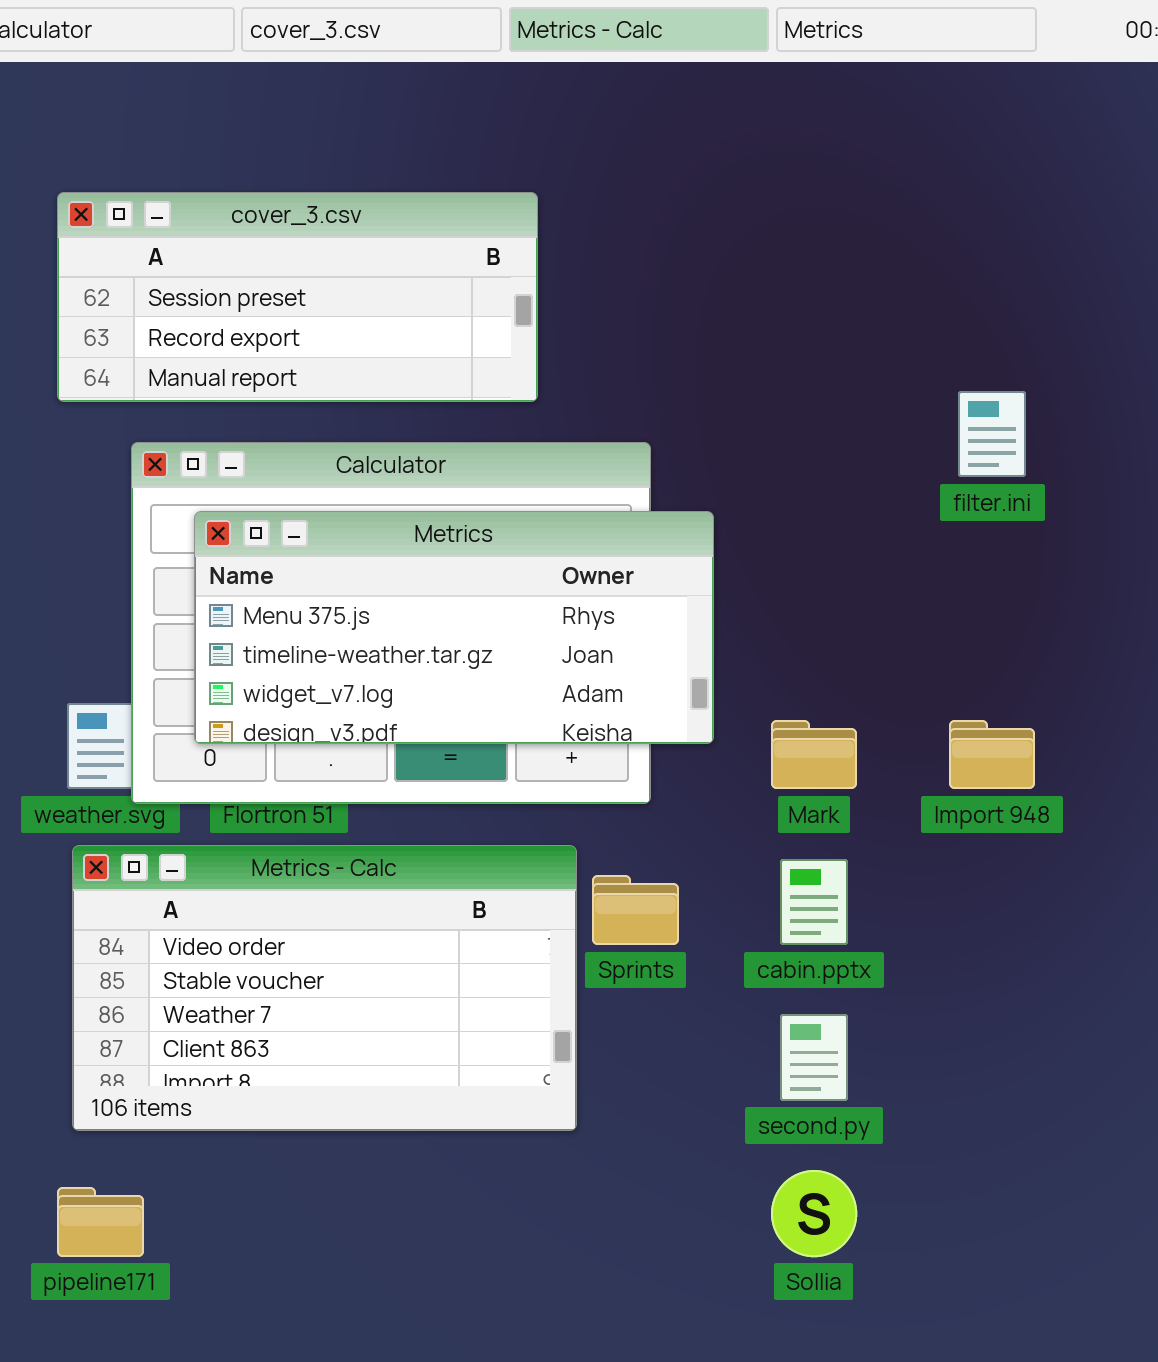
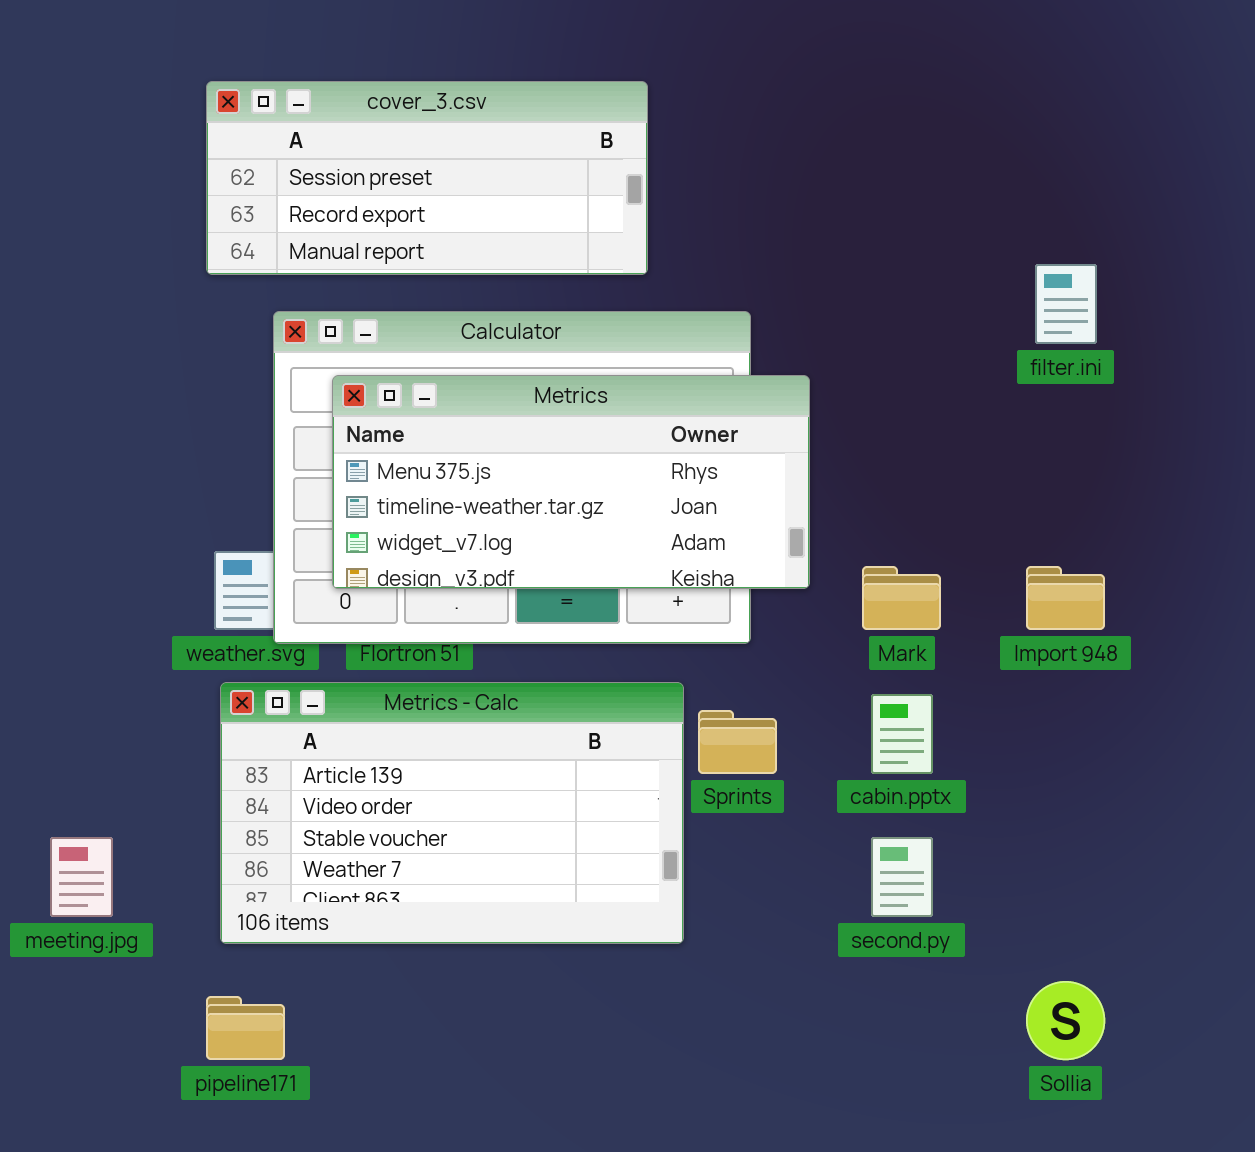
Metrics - Calc: [72,845,577,1131] -> [220,682,684,944], scrolled up 1 row
Sollia: [771,1170,857,1257] -> [1026,981,1105,1060], moved

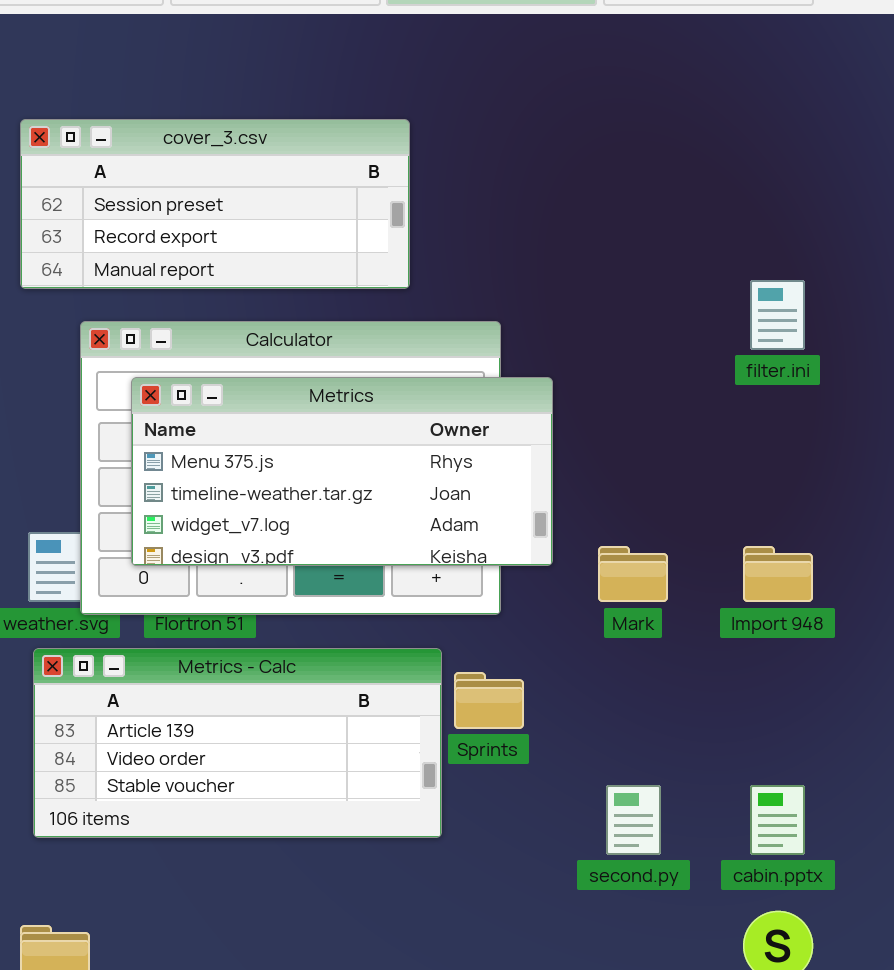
Metrics - Calc: [220,682,684,944] -> [33,648,442,838], resized
cabin.pptx: [871,694,933,774] -> [750,785,805,855], moved

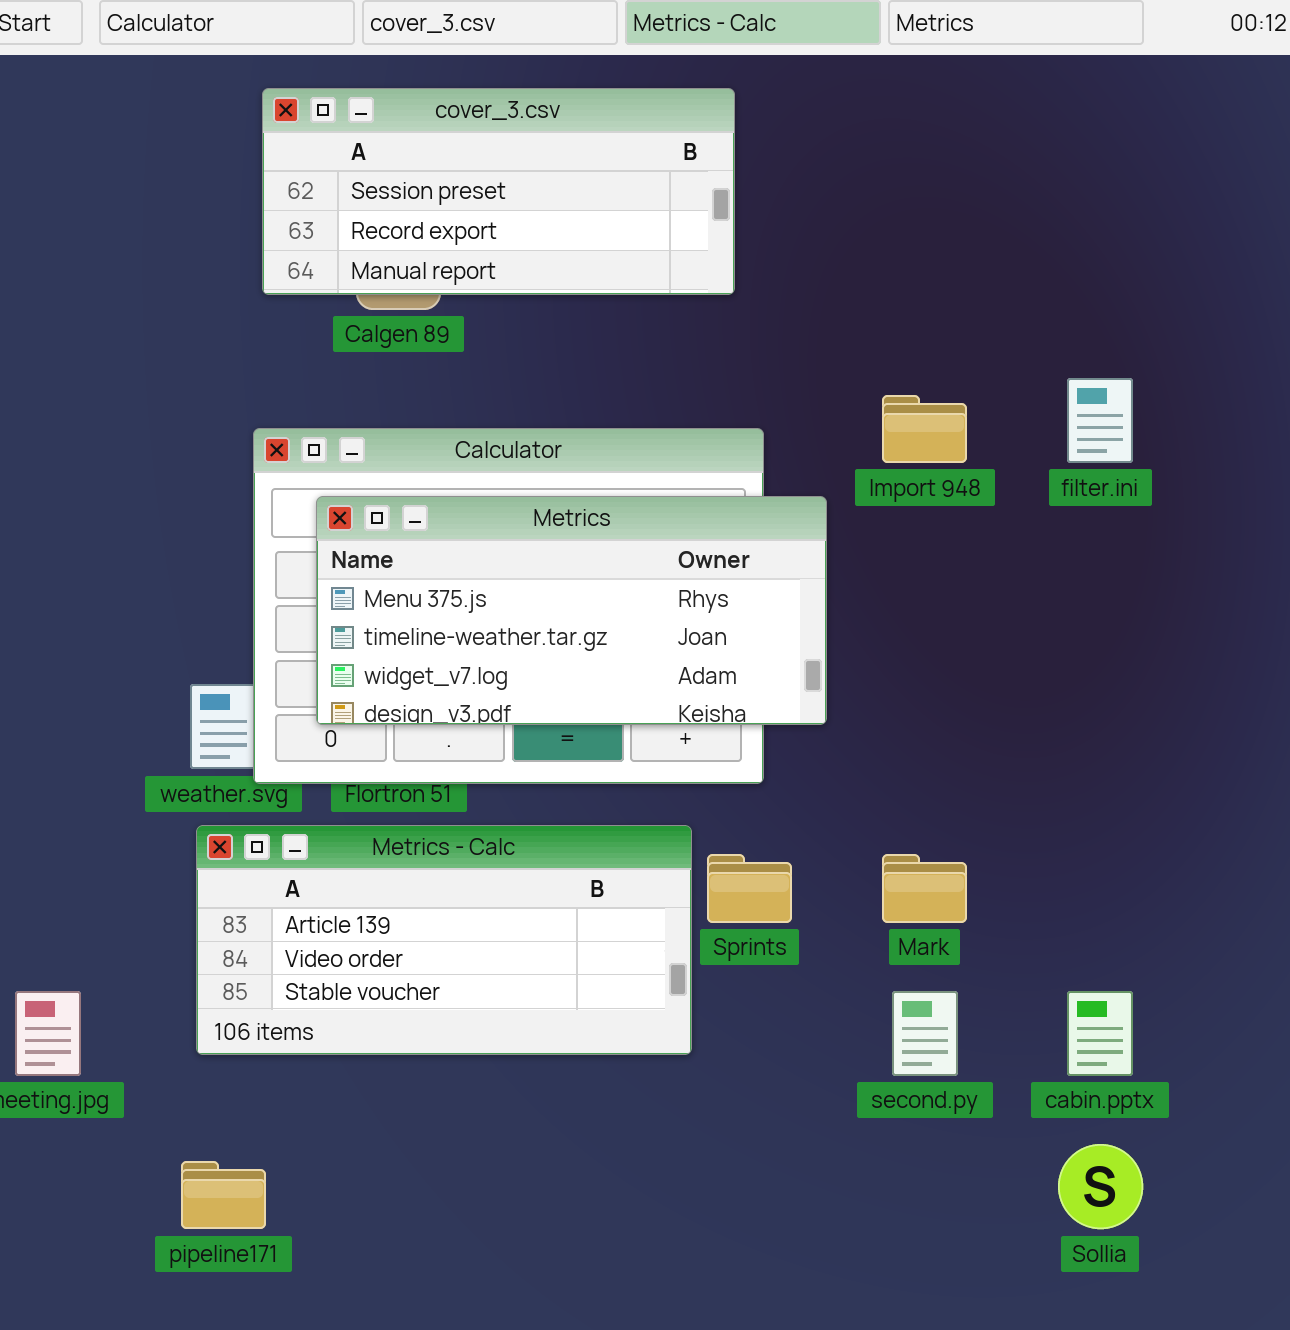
cover_3.csv: [20,119,410,289] -> [262,88,735,295], moved
Mark: [598,546,668,602] -> [882,854,967,923], moved
Import 948: [743,546,813,602] -> [882,395,967,463], moved

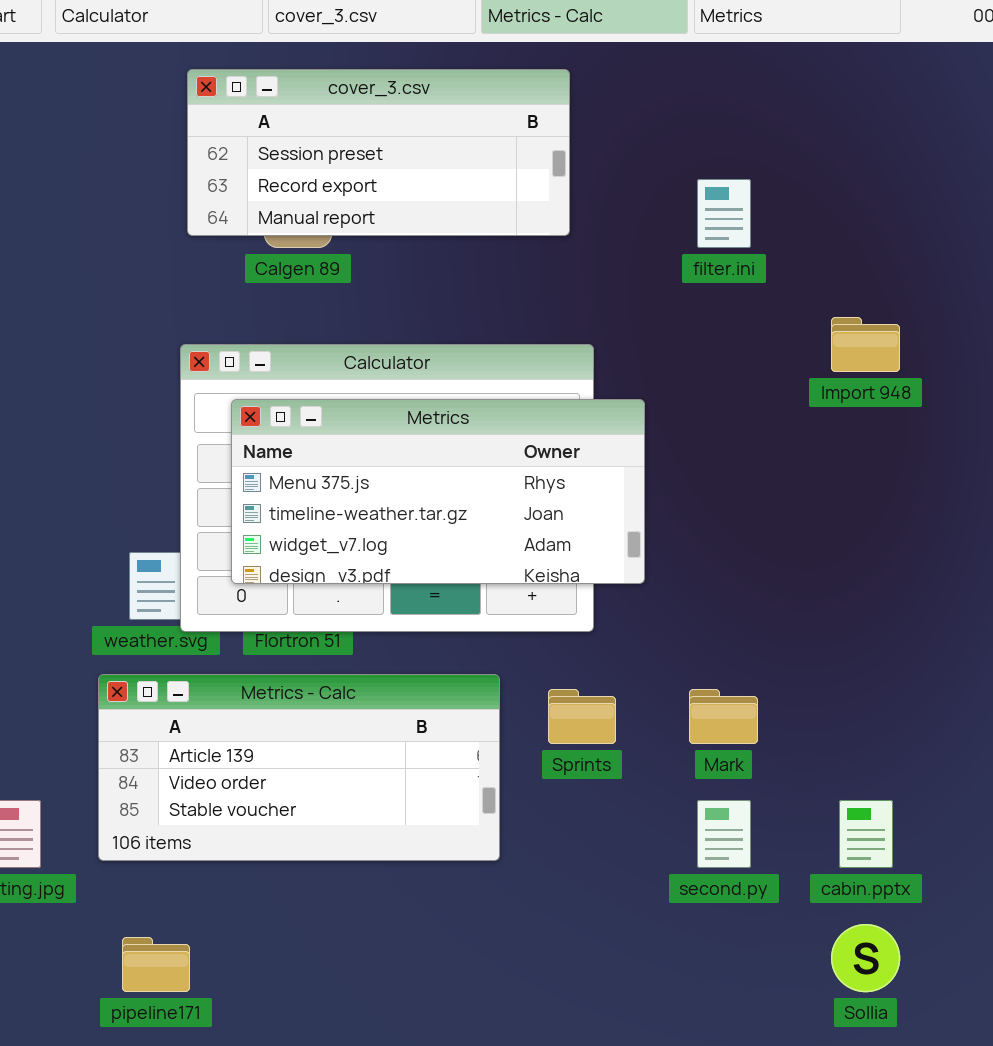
filter.ini: [1067,378,1133,463] -> [697,179,751,248], moved
Import 948: [882,395,967,463] -> [831,317,900,372], moved
Metrics - Calc: [196,825,692,1055] -> [98,674,500,861], moved

